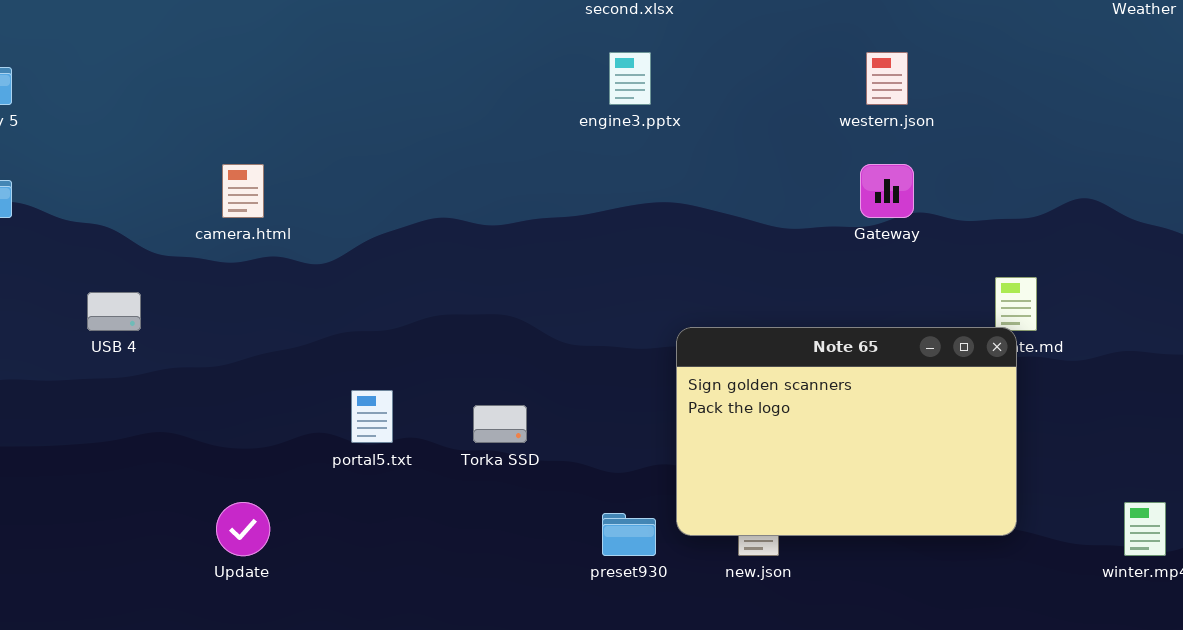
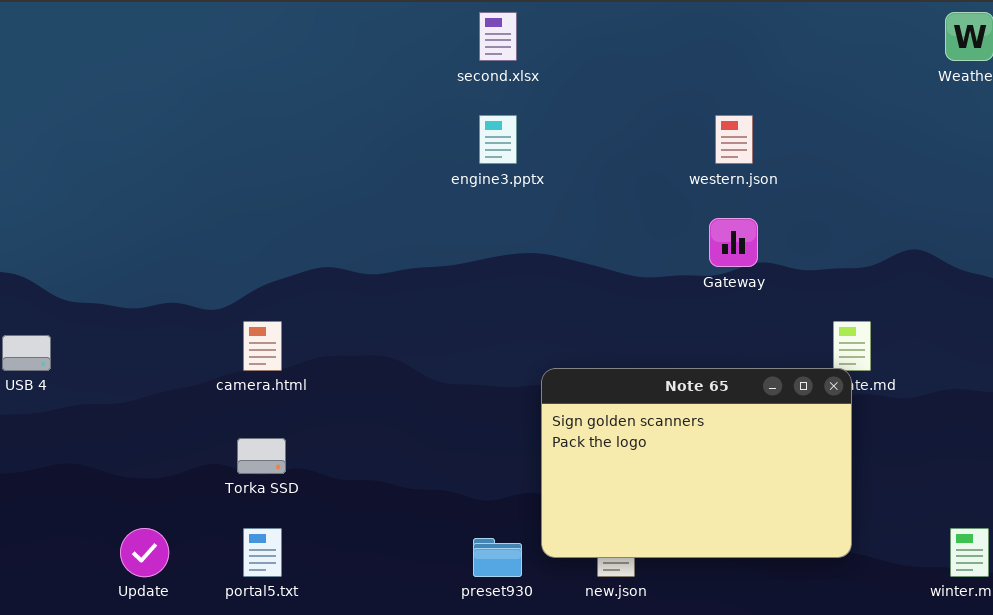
camera.html: [222,164,264,218] -> [243,321,282,371], moved
portal5.txt: [351,390,393,443] -> [243,528,282,577], moved
Torka SSD: [473,405,527,443] -> [237,438,286,474], moved

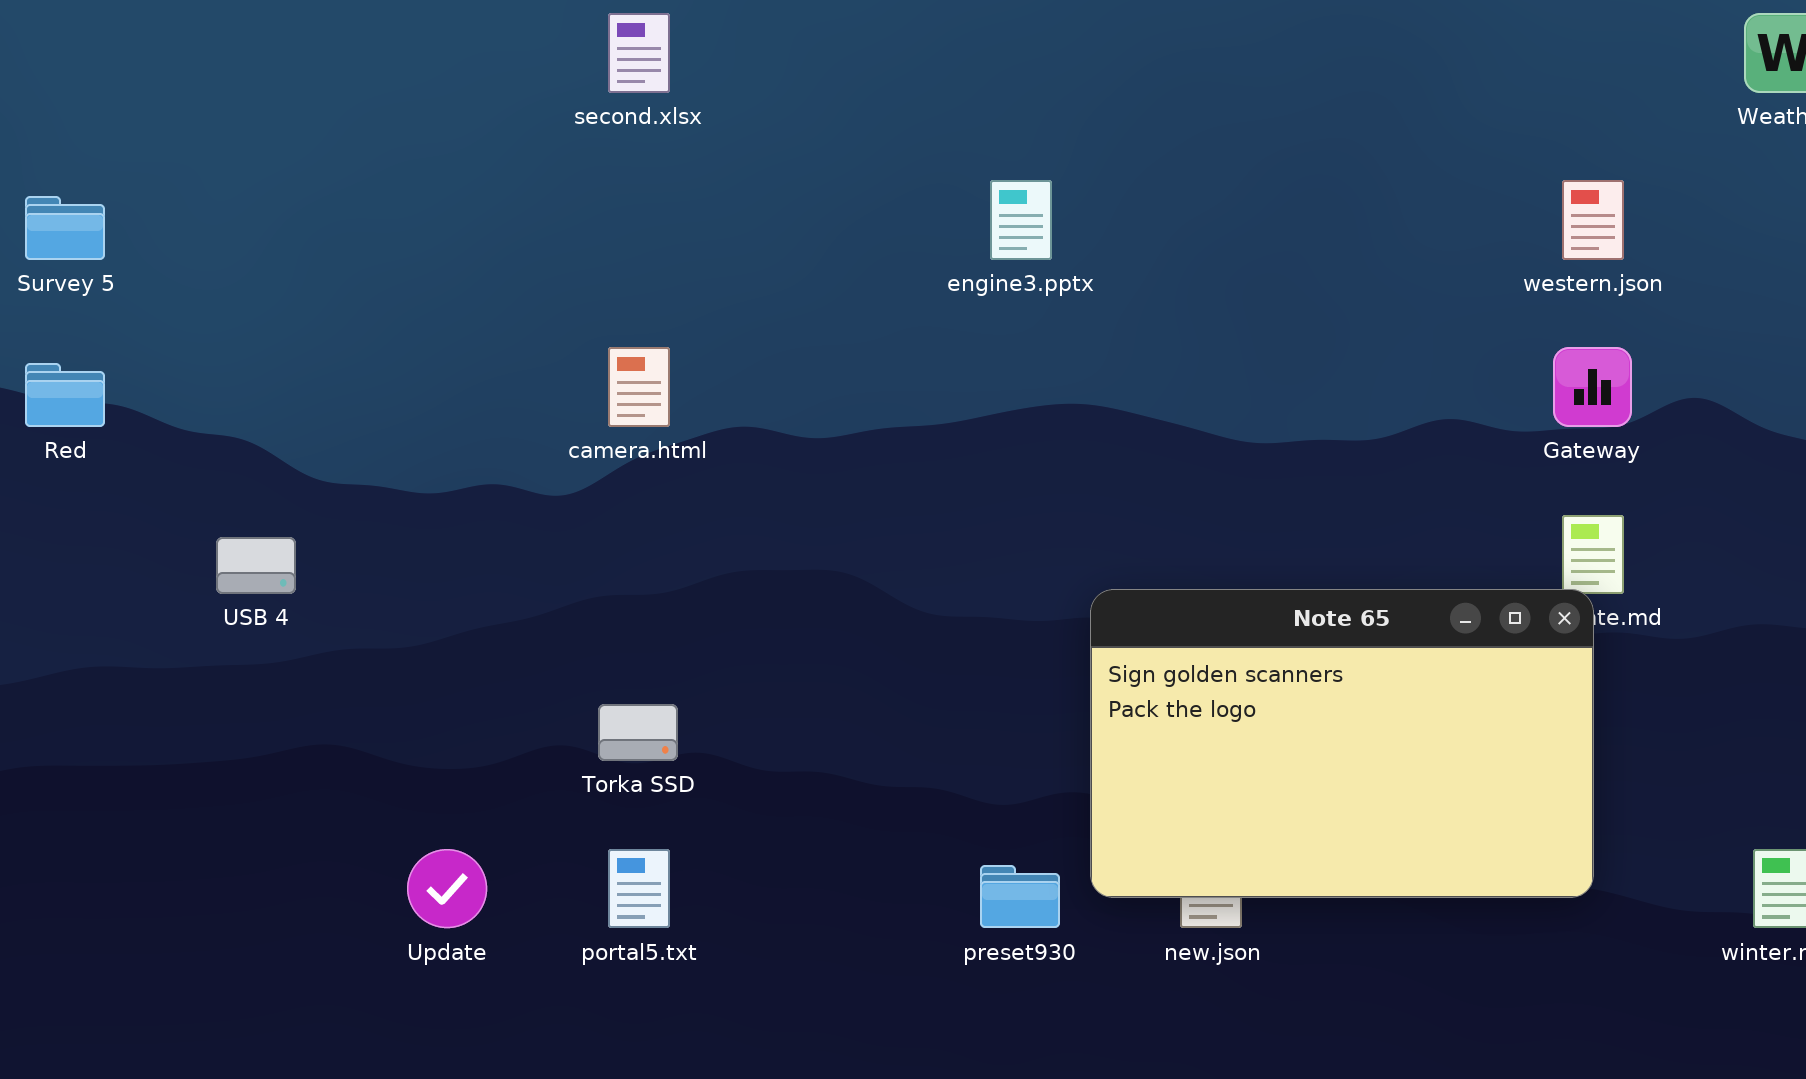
second.xlsx: [479,12,517,61] -> [608,13,670,93], moved
western.json: [715,115,753,164] -> [1562,180,1624,260], moved
Gateway: [709,218,758,267] -> [1553,347,1632,427], moved
camera.html: [243,321,282,371] -> [608,347,670,427], moved

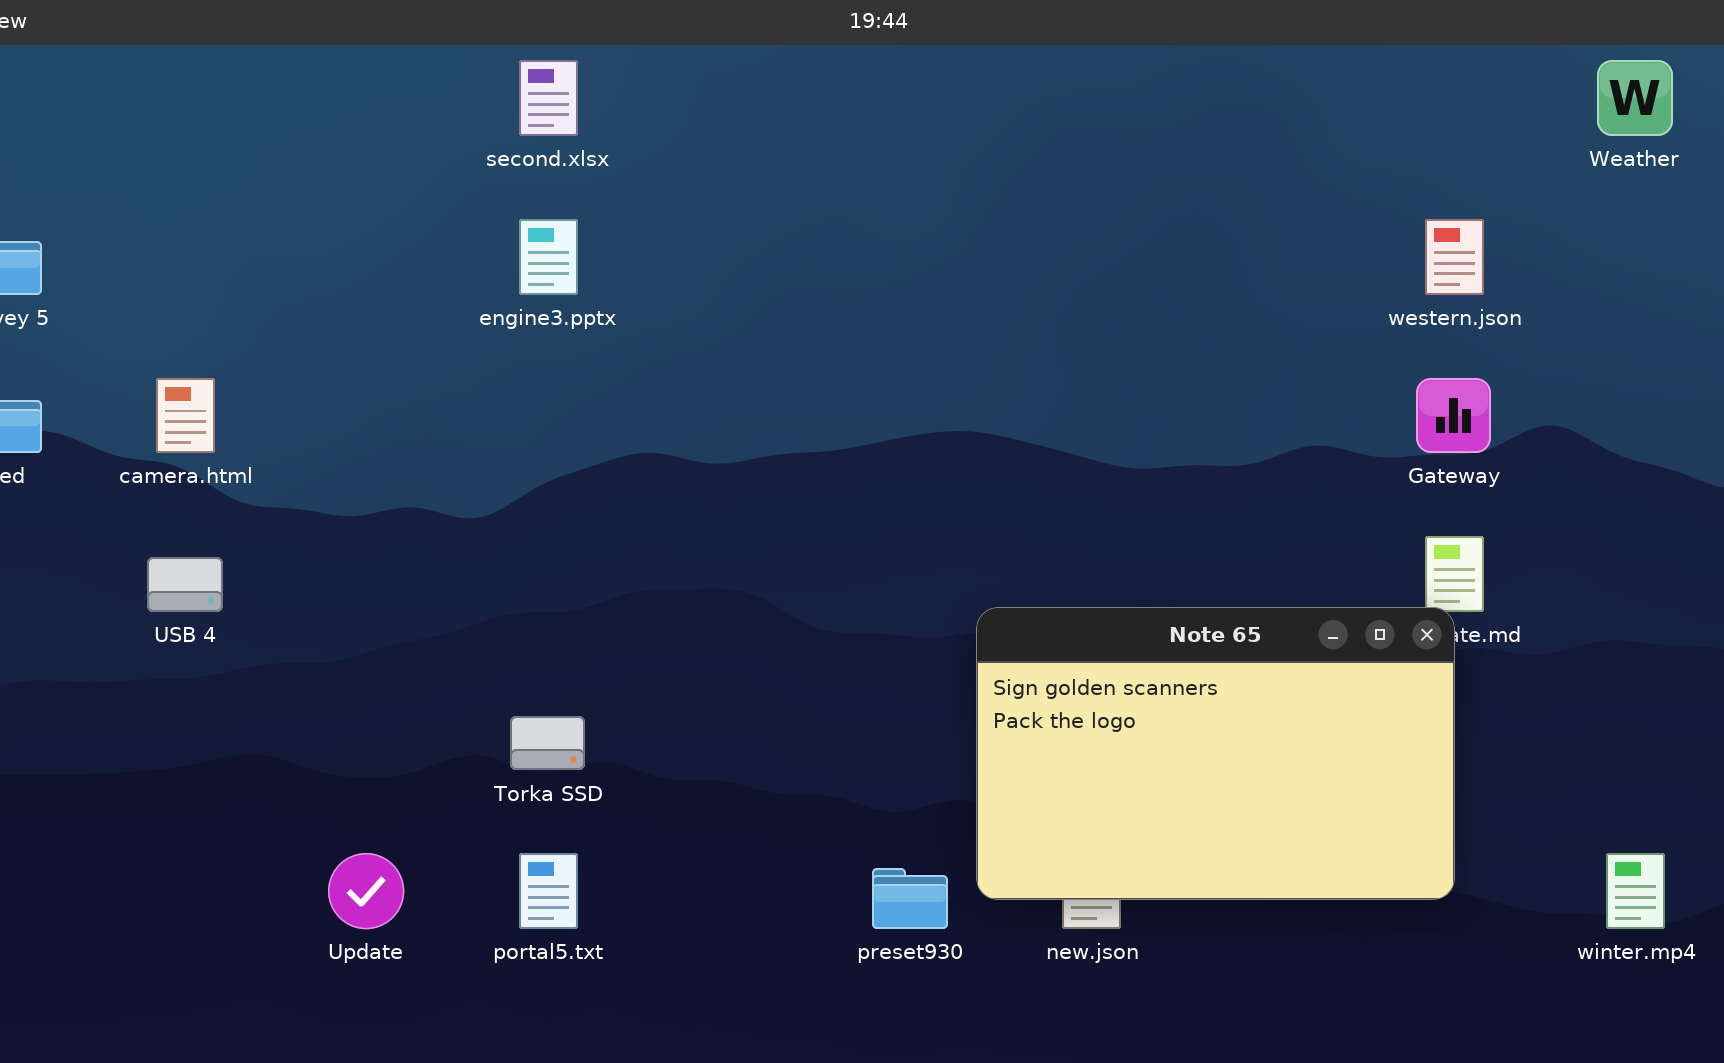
engine3.pptx: [990,180,1052,260] -> [519,219,578,295], moved
camera.html: [608,347,670,427] -> [156,378,215,453], moved

